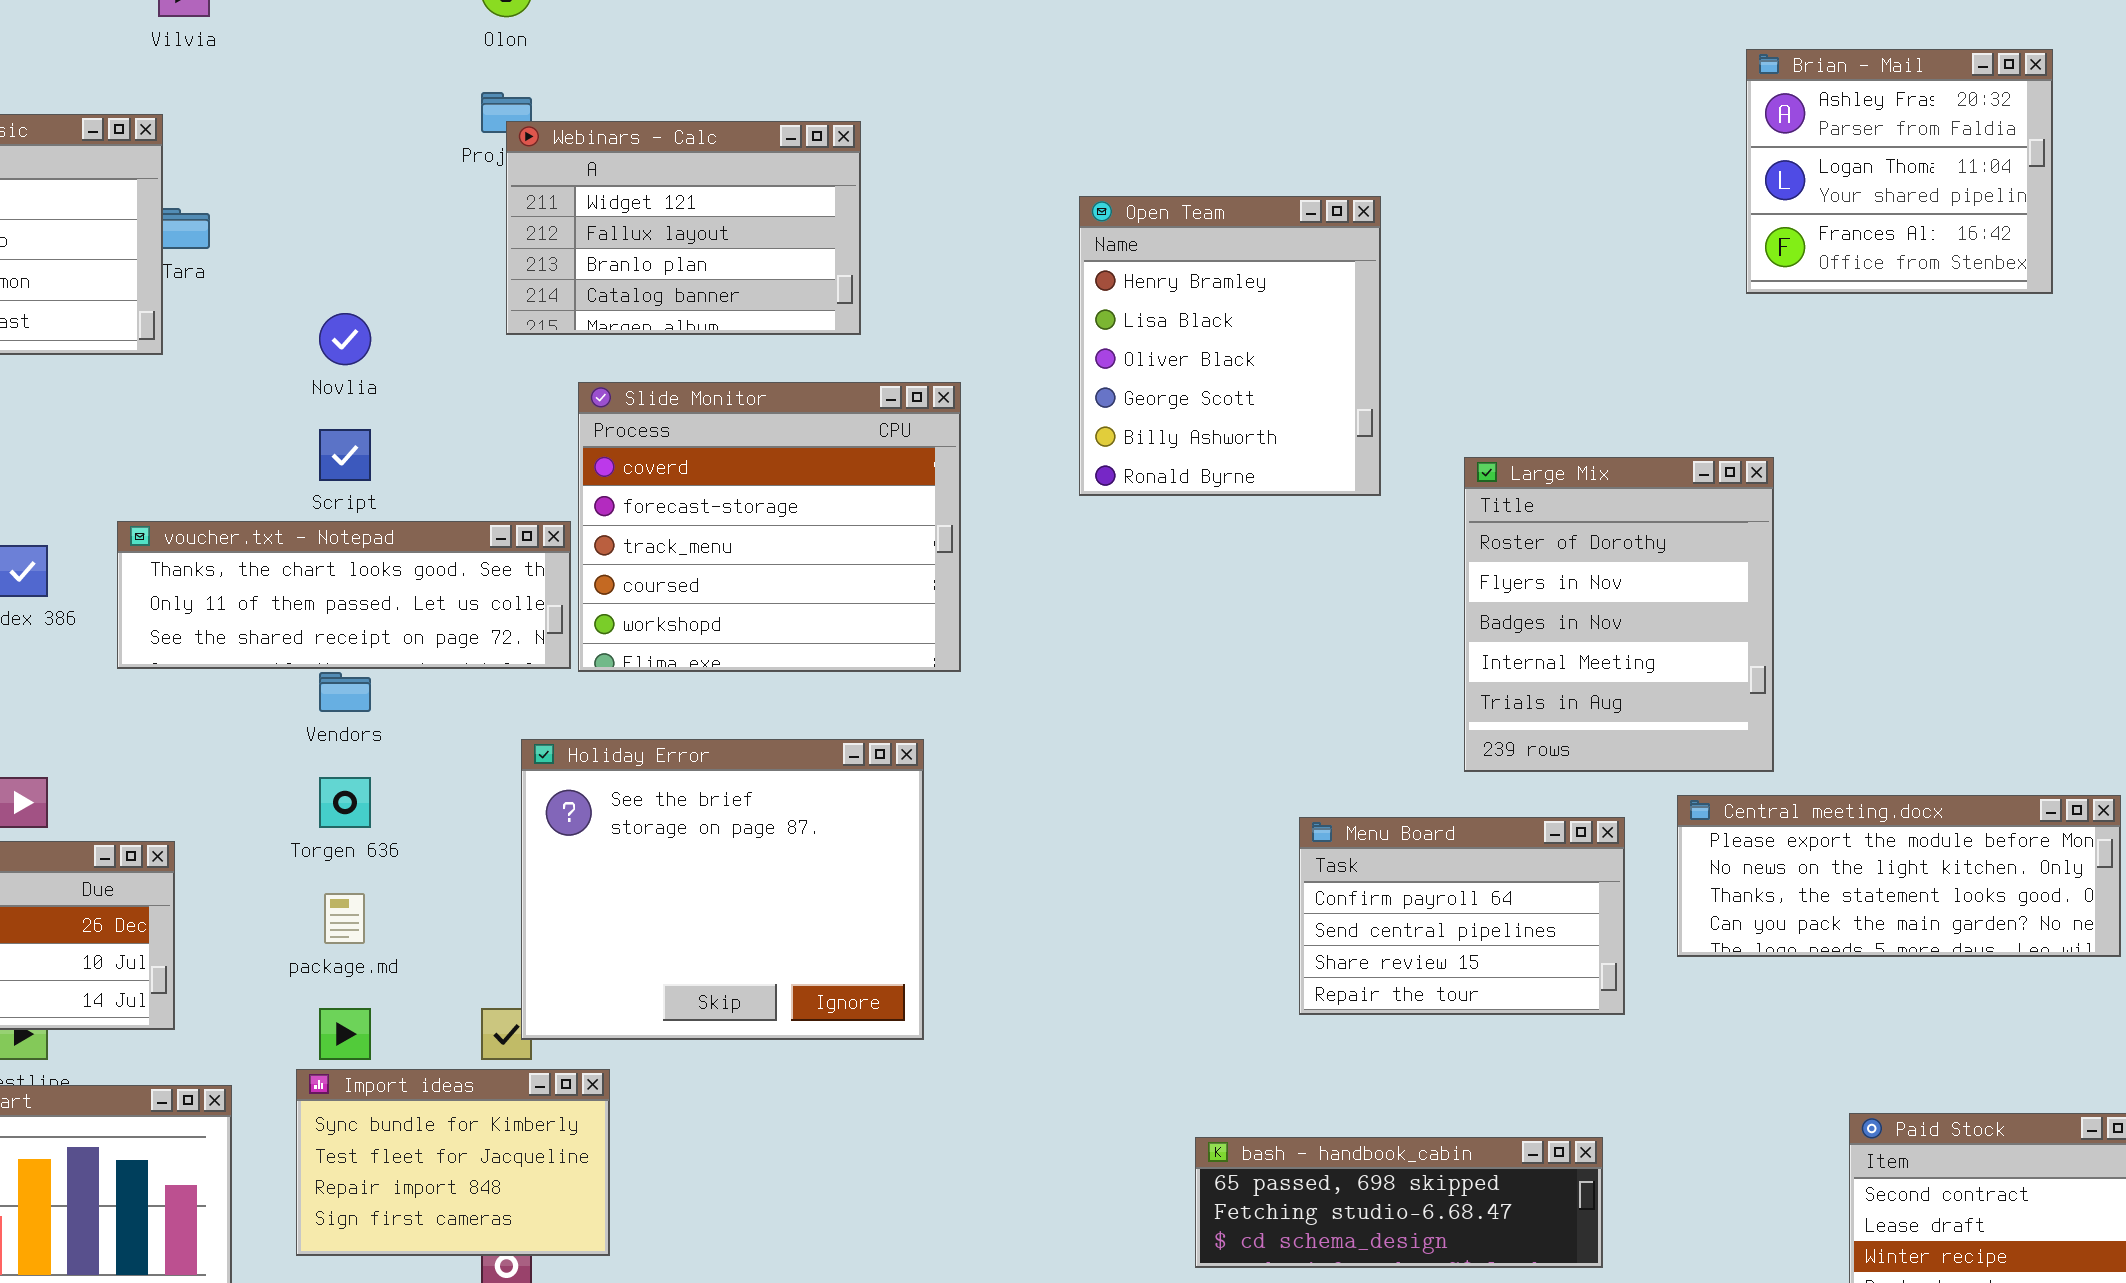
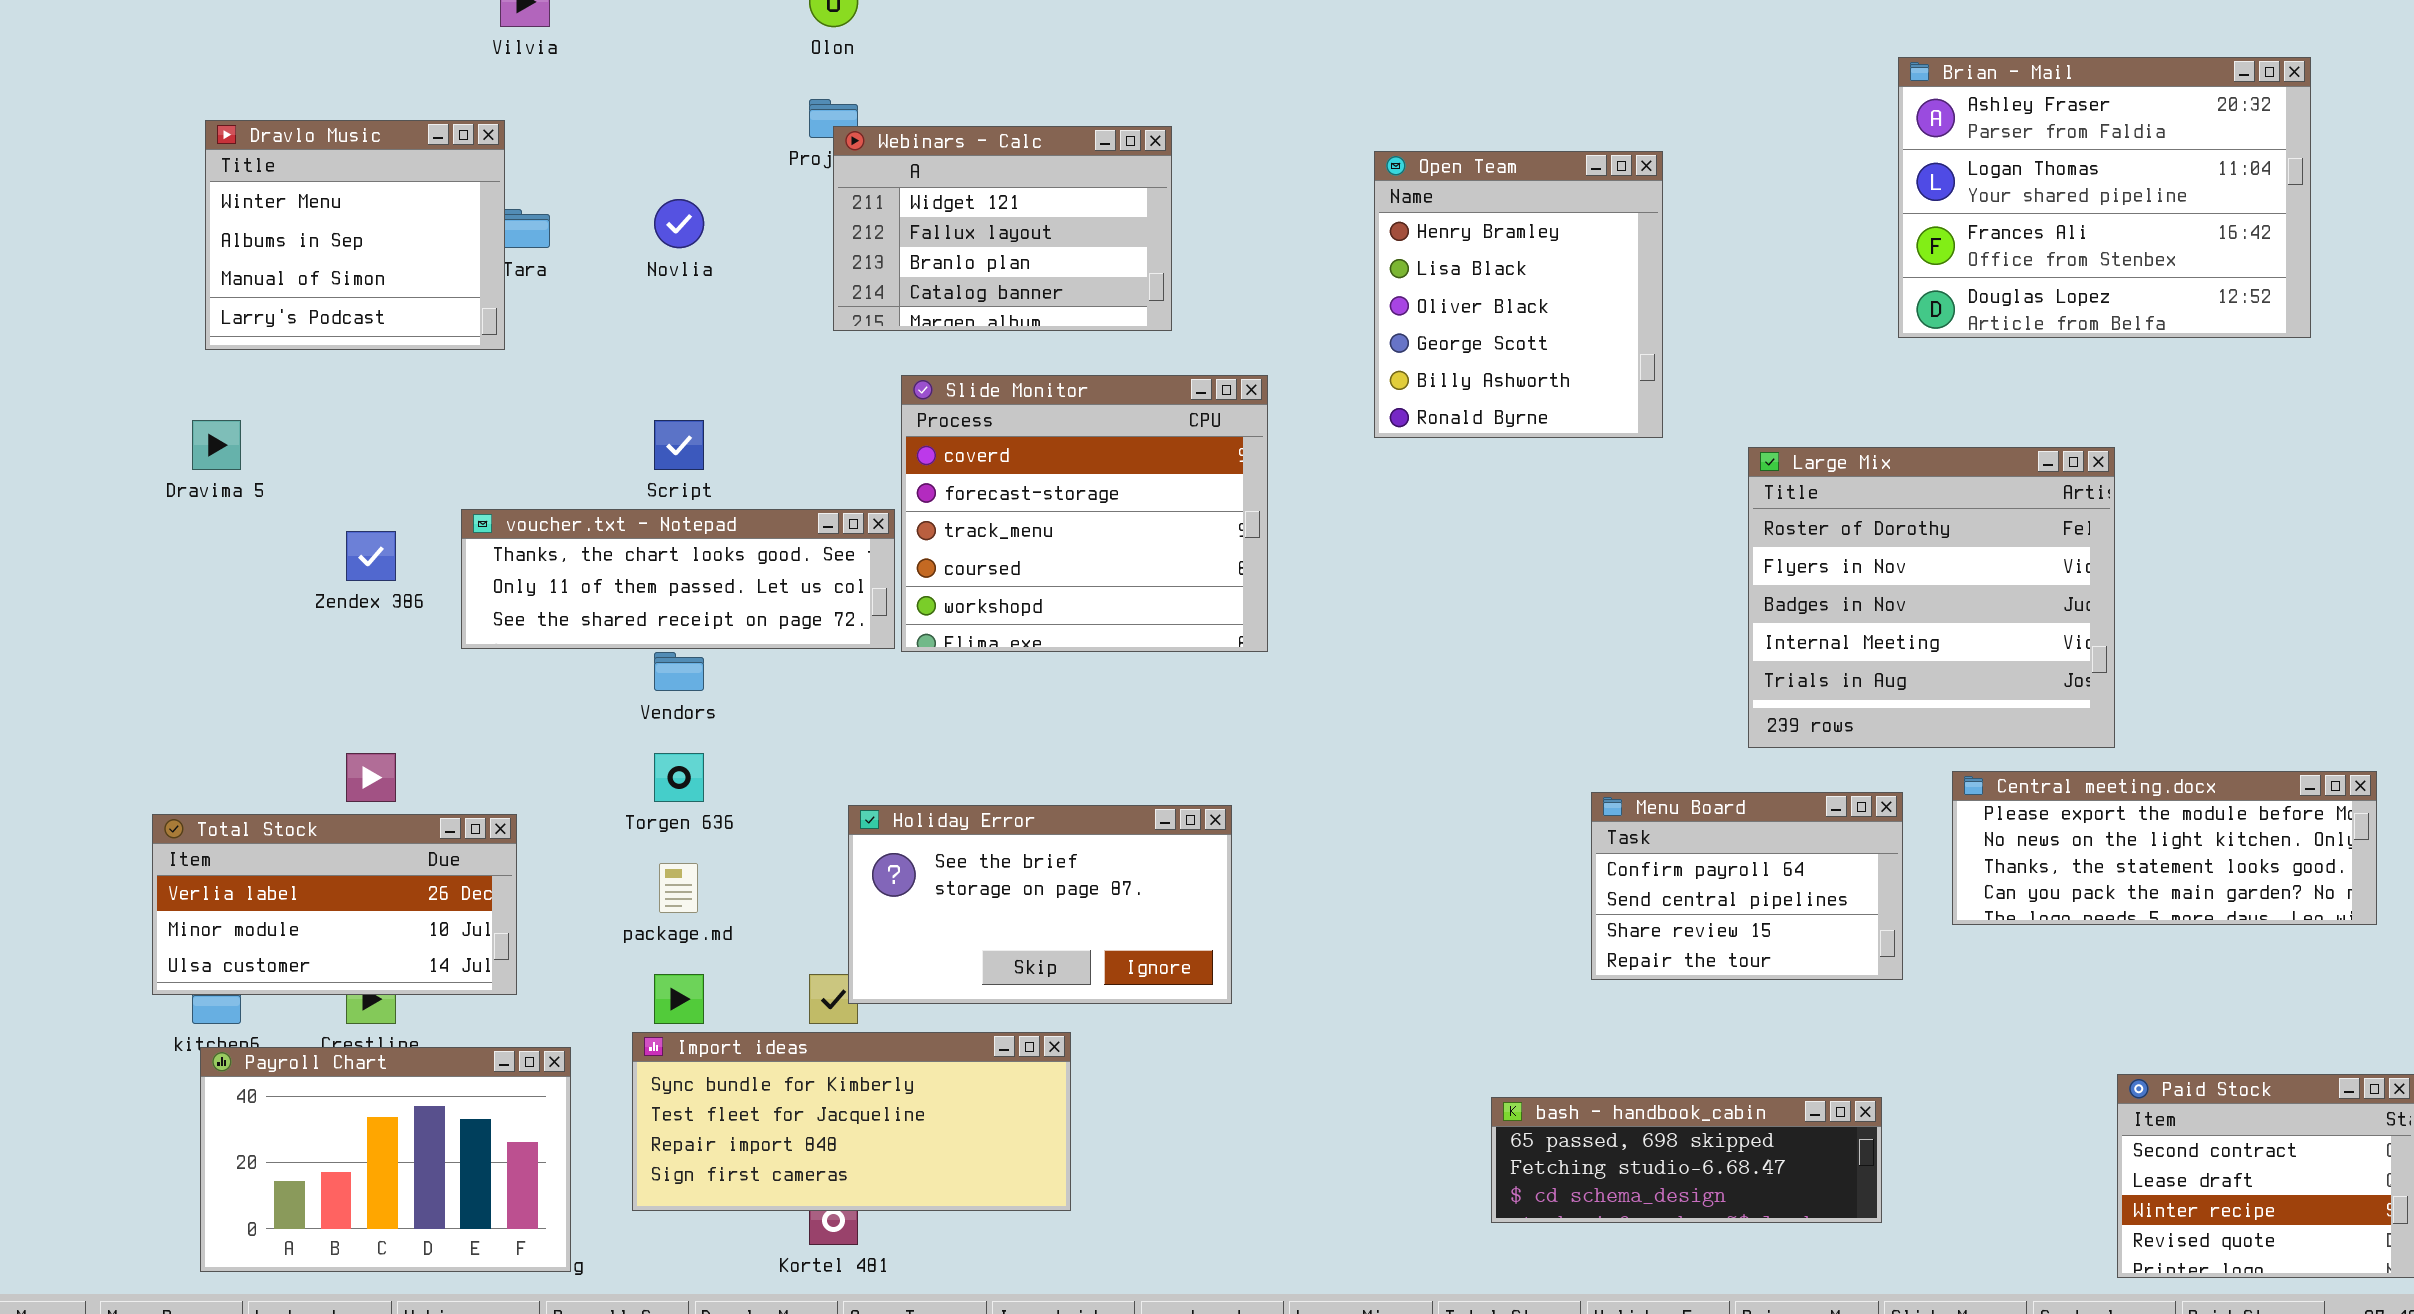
Brian - Mail: [1746,49,2053,294] -> [1898,57,2311,338], resized
Open Team: [1079,196,1381,496] -> [1374,151,1663,438], moved
Novlia: [319,313,371,365] -> [654,199,704,248], moved
Large Mix: [1464,457,1774,772] -> [1748,447,2115,748], resized
Holiday Error: [521,739,924,1040] -> [848,805,1232,1004], resized
Import ideas: [296,1069,610,1256] -> [632,1032,1071,1211], resized

